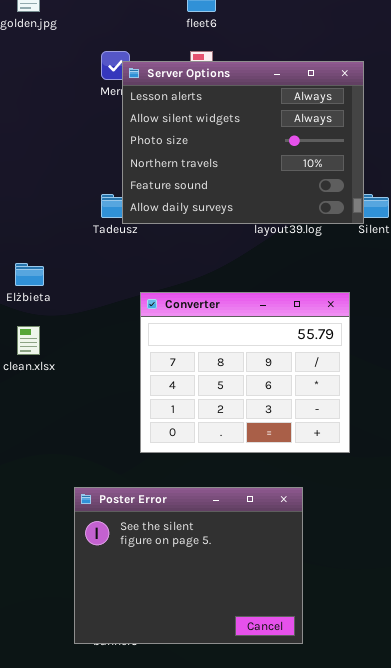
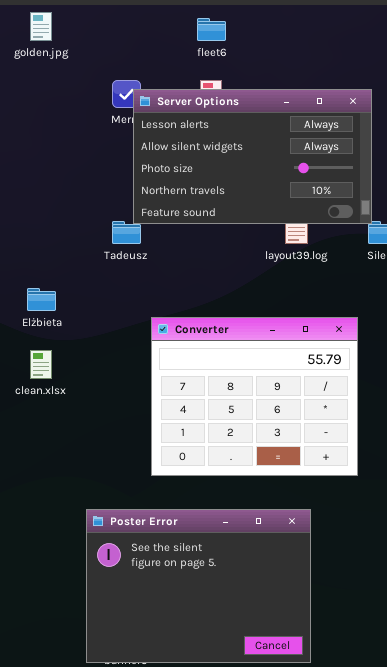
Server Options: [122,61,364,224] -> [133,89,372,224], resized

